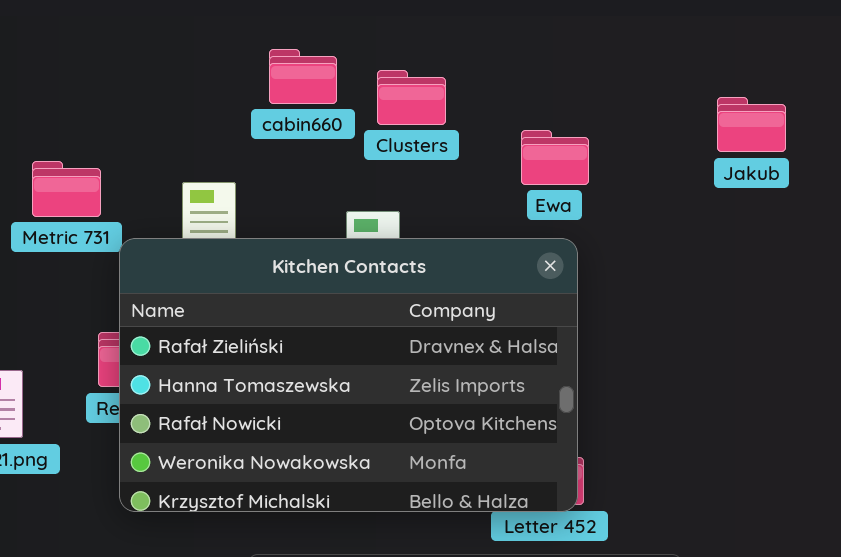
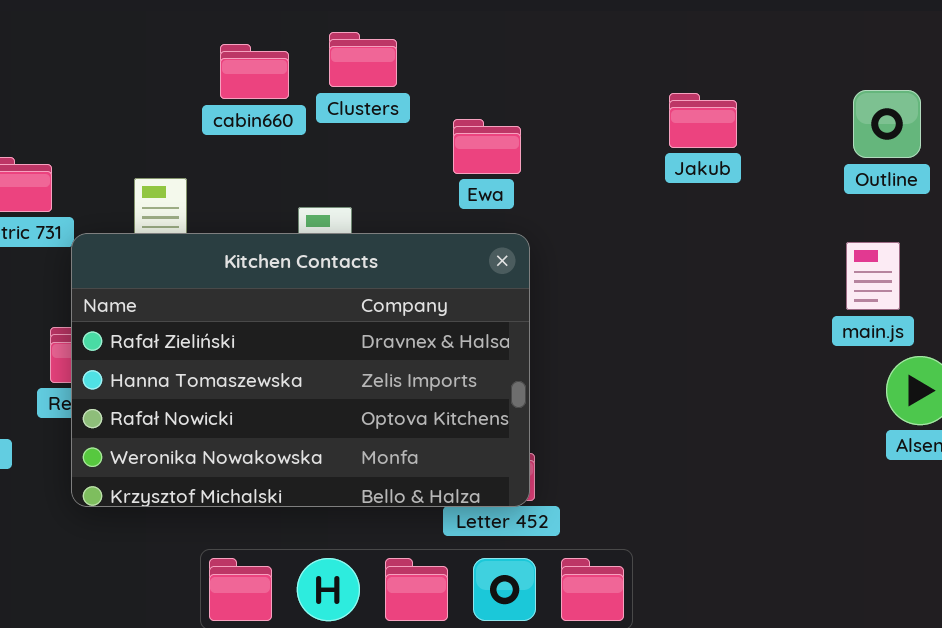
Clusters: [377,70,446,125] -> [329,32,397,87], moved
Ewa: [521,130,589,185] -> [453,119,521,174], moved

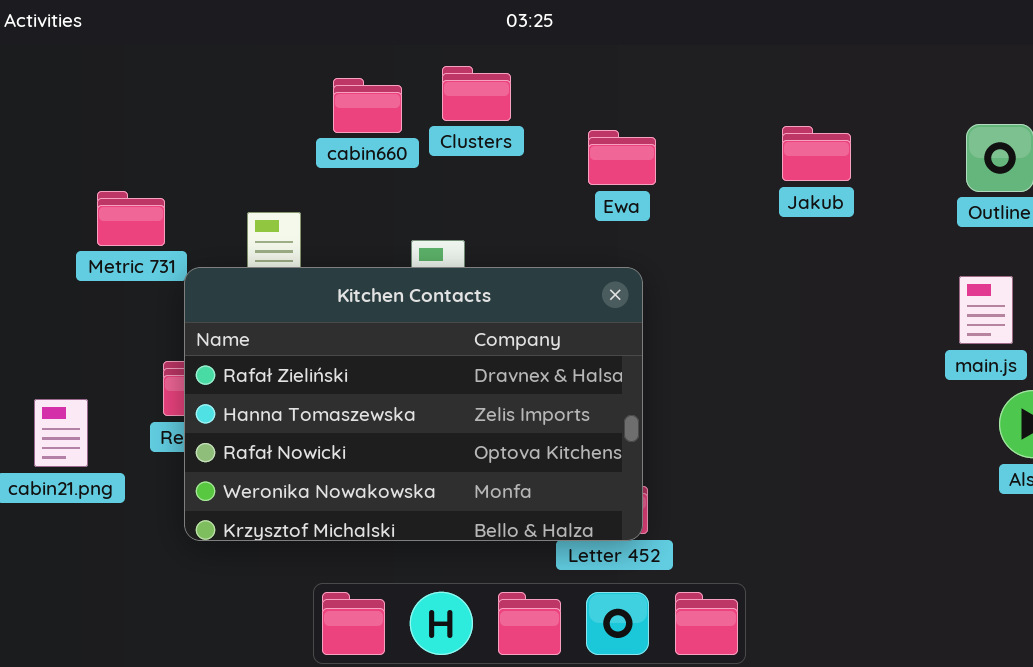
Ewa: [453,119,521,174] -> [588,130,656,185], moved

